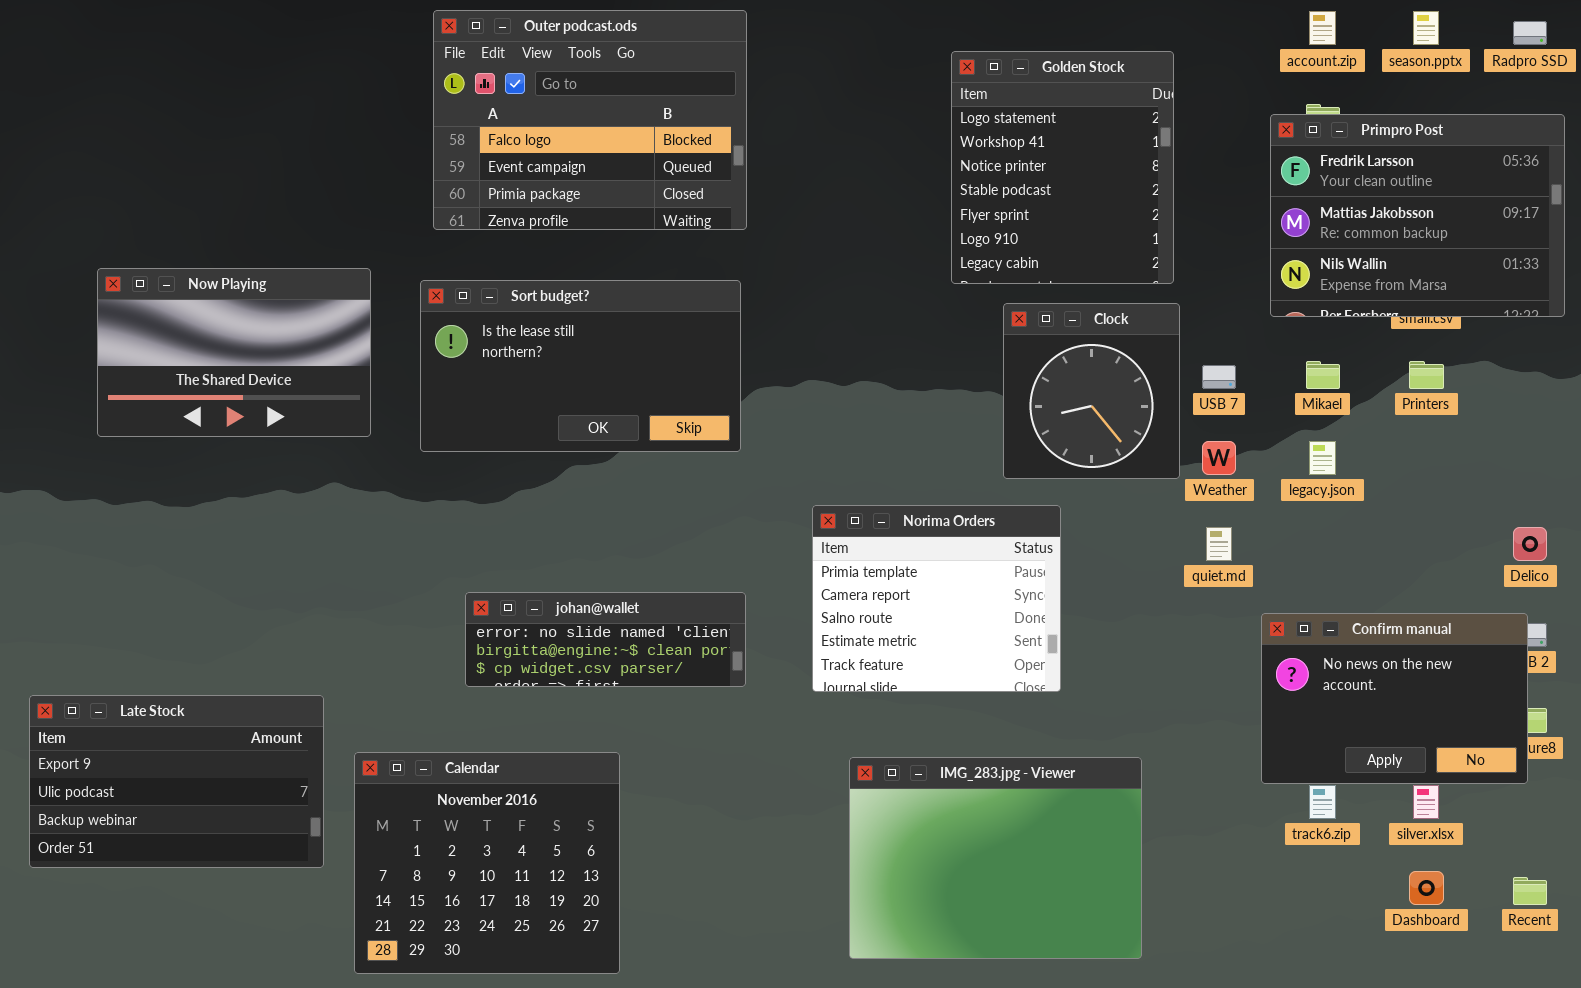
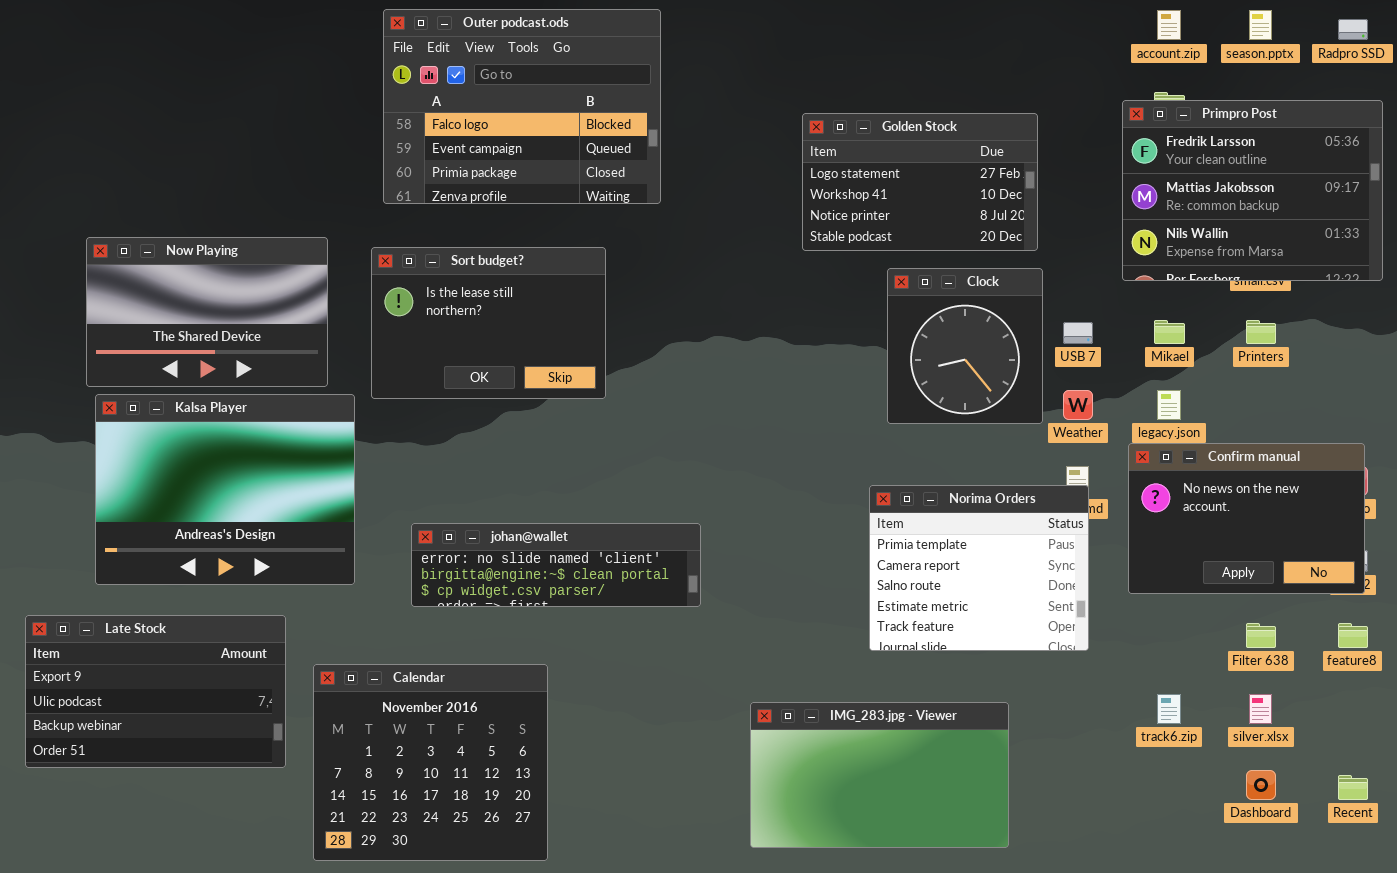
Golden Stock: [951,51,1174,284] -> [802,113,1038,251], resized
Sort budget?: [420,280,741,452] -> [371,247,606,399], resized
Kalsa Player: none -> [95,394,355,585], opened
Norima Orders: [812,505,1061,692] -> [869,485,1089,651], moved
johan@wallet: [465,592,746,687] -> [411,523,701,607], resized
Confirm manual: [1261,613,1528,784] -> [1128,443,1365,594], moved
IMG_283.jpg - Viewer: [849,757,1142,959] -> [750,702,1009,848], resized

